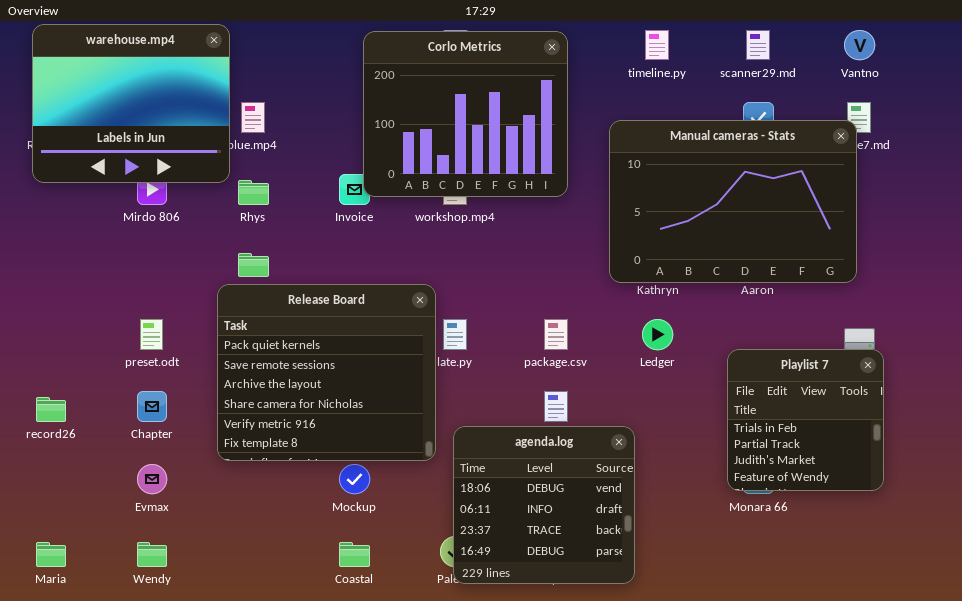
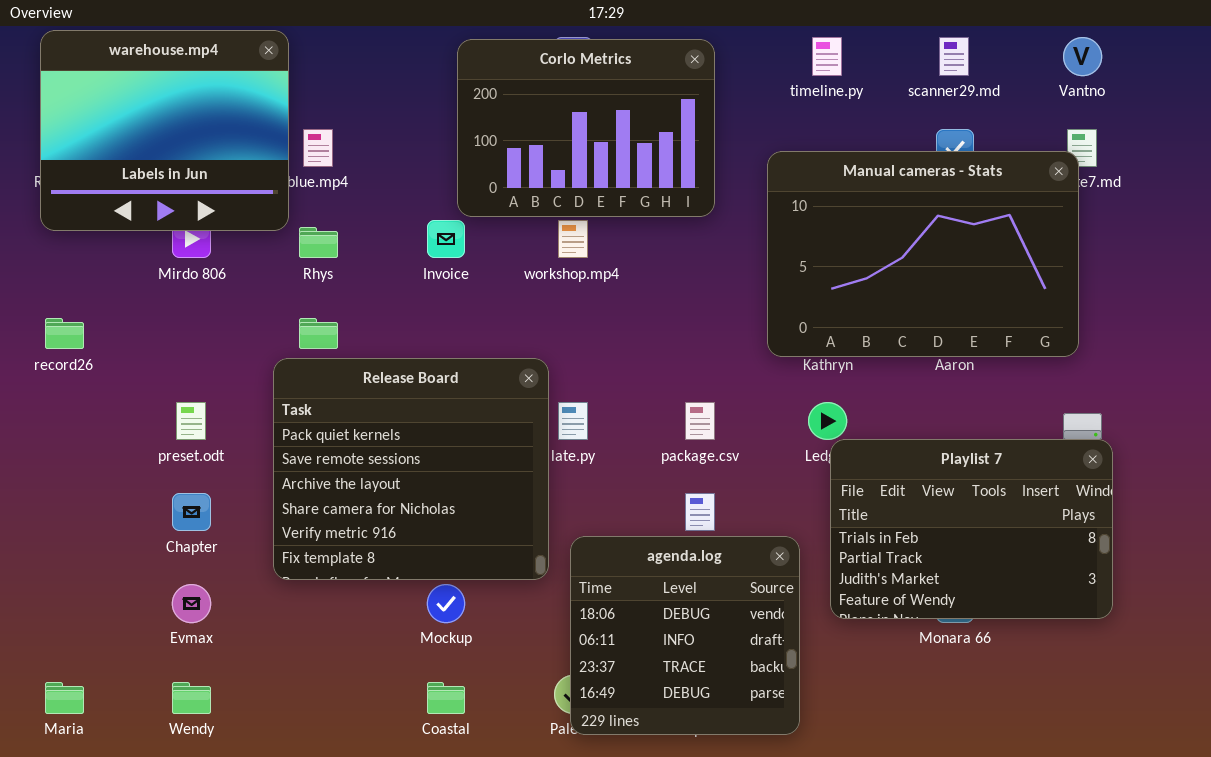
Corlo Metrics: [363,31,568,197] -> [457,39,715,217], resized
Playlist 7: [727,349,884,491] -> [830,439,1113,619], resized
record26: [36,397,66,422] -> [45,318,84,349], moved

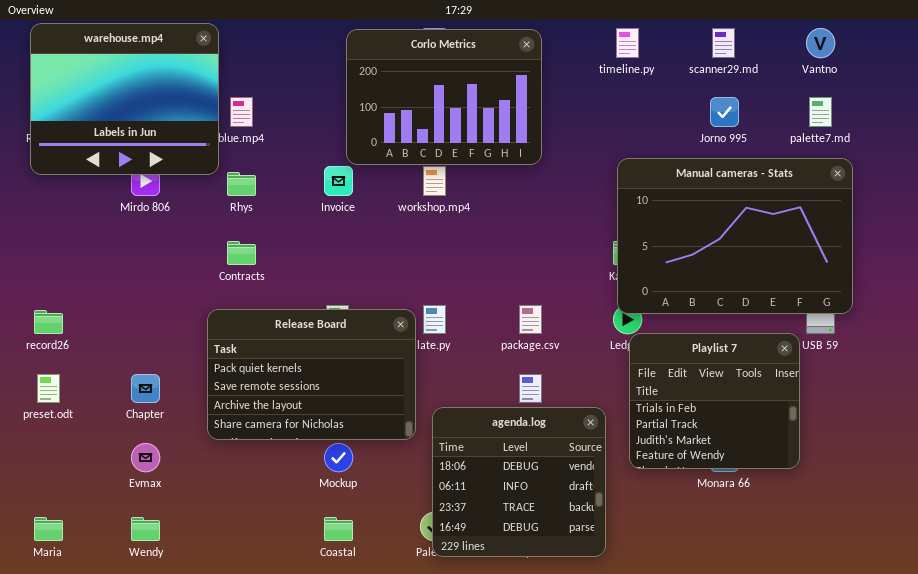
Manual cameras - Stats: [767,151,1079,357] -> [617,158,853,314], moved
record26: [45,318,84,349] -> [34,310,63,334], moved
Release Board: [273,358,549,580] -> [207,309,416,440], resized
preset.odt: [176,402,206,440] -> [37,374,60,403], moved
Playlist 7: [830,439,1113,619] -> [629,333,800,469], resized

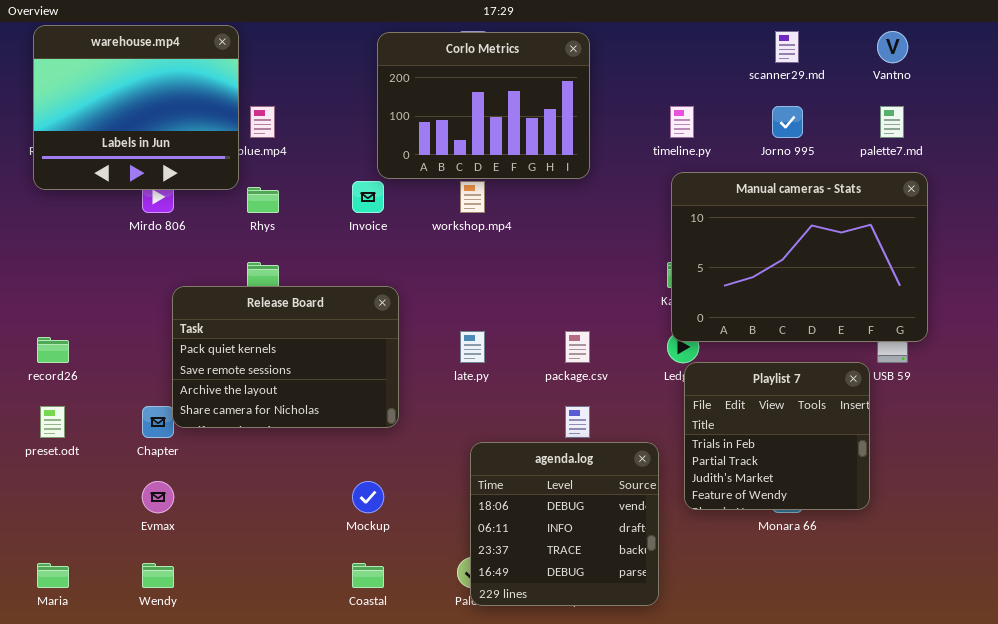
timeline.py: [616,28,639,58] -> [670,106,694,138], moved
Release Board: [207,309,416,440] -> [172,286,399,428], moved

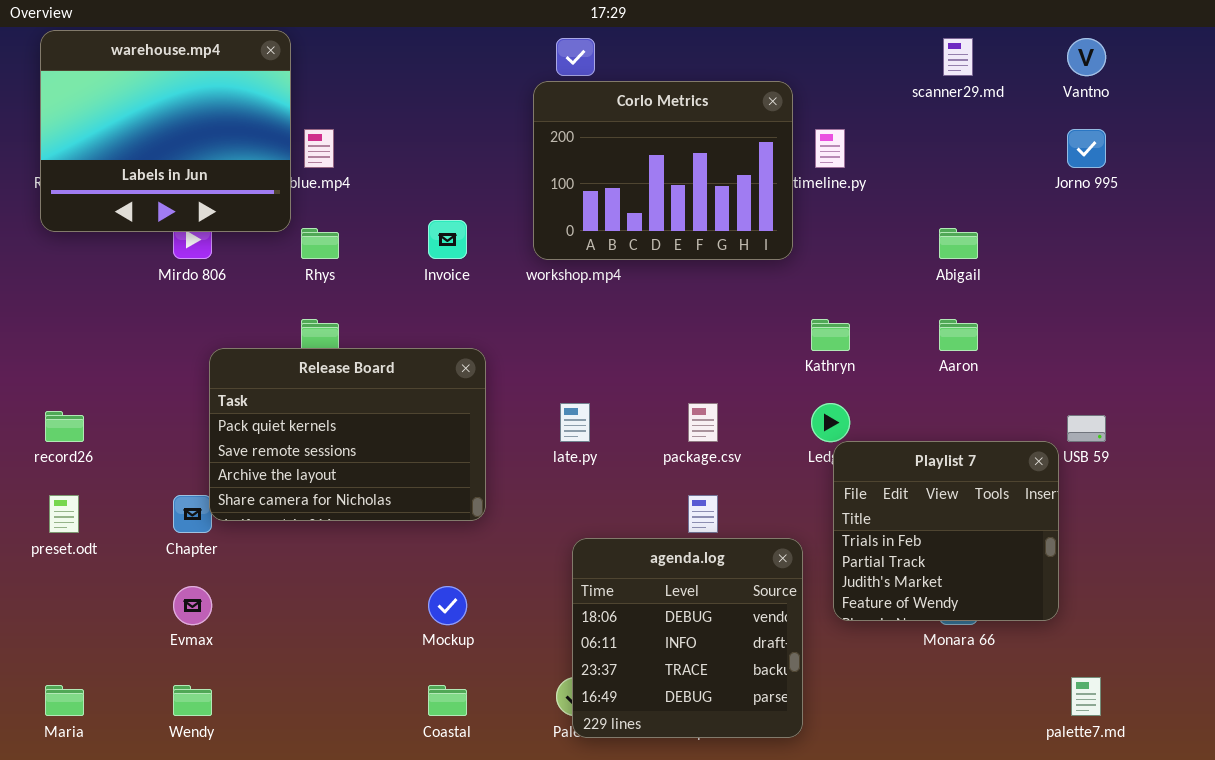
Corlo Metrics: [377,32,590,179] -> [533,81,793,260], moved
Jorno 995: [772,106,803,138] -> [1067,129,1106,168], moved
palette7.md: [880,106,904,138] -> [1071,677,1101,716], moved
Manual cameras - Stats: [671,172,928,342] -> none, closed

